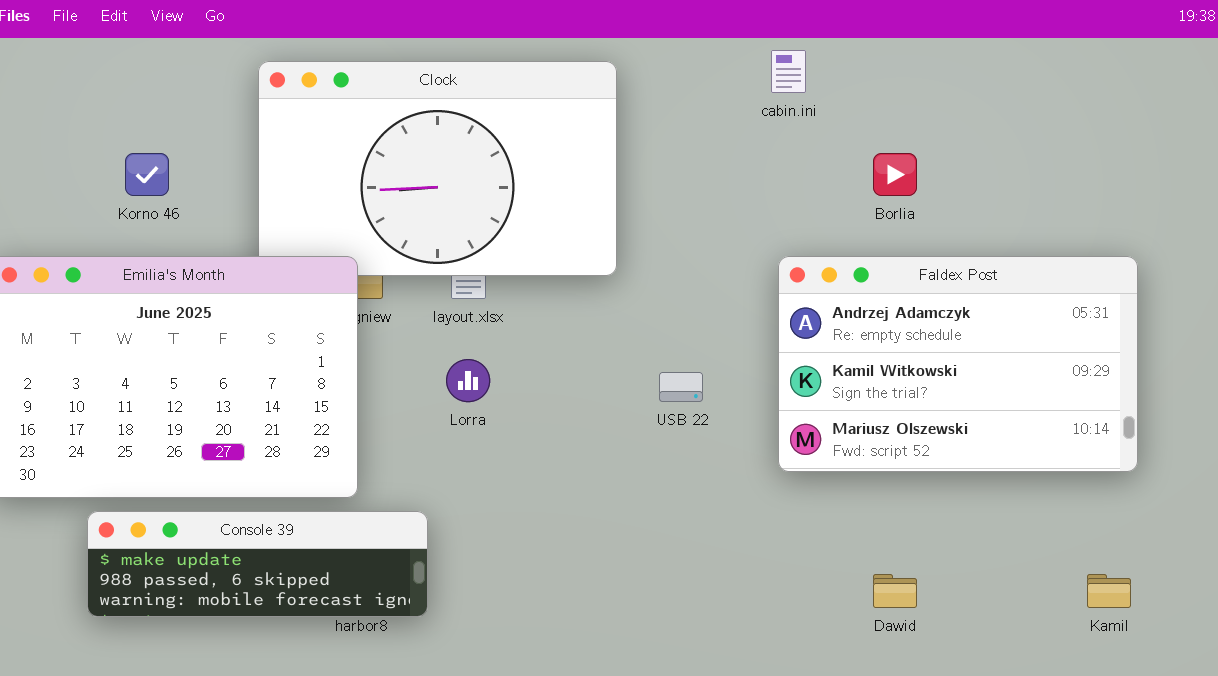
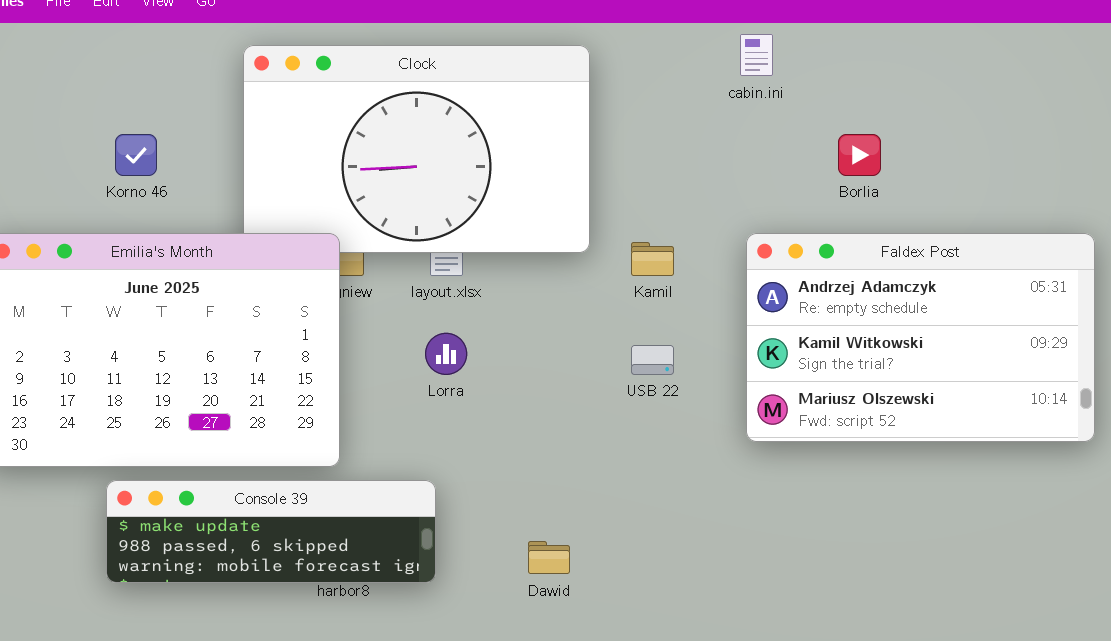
Console 39: [87,511,428,617] -> [106,480,436,583], moved
Dawid: [873,574,917,608] -> [528,541,570,574], moved
Kamil: [1087,574,1131,608] -> [631,242,674,276], moved

